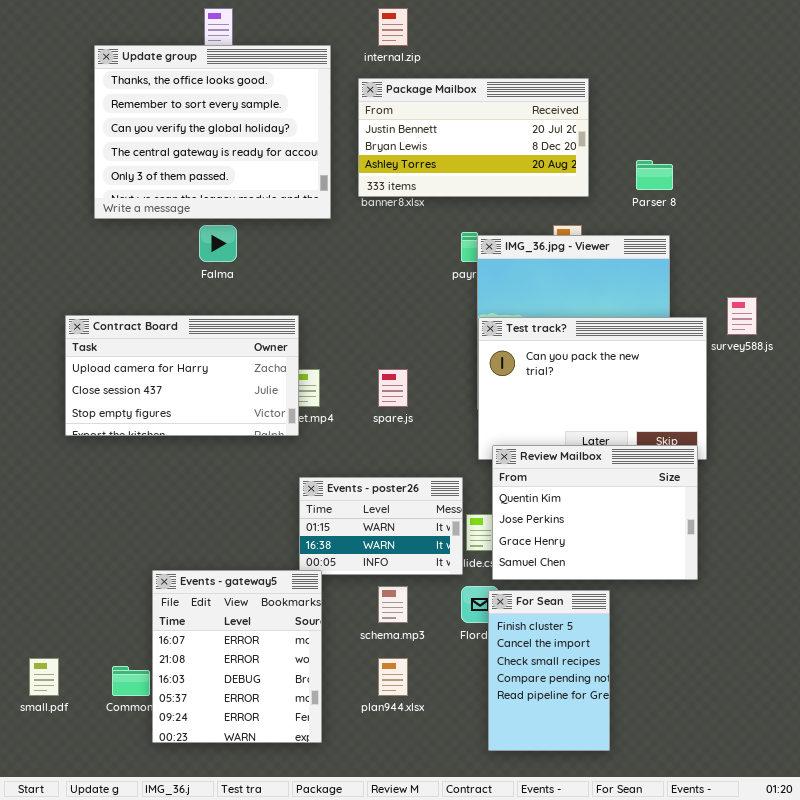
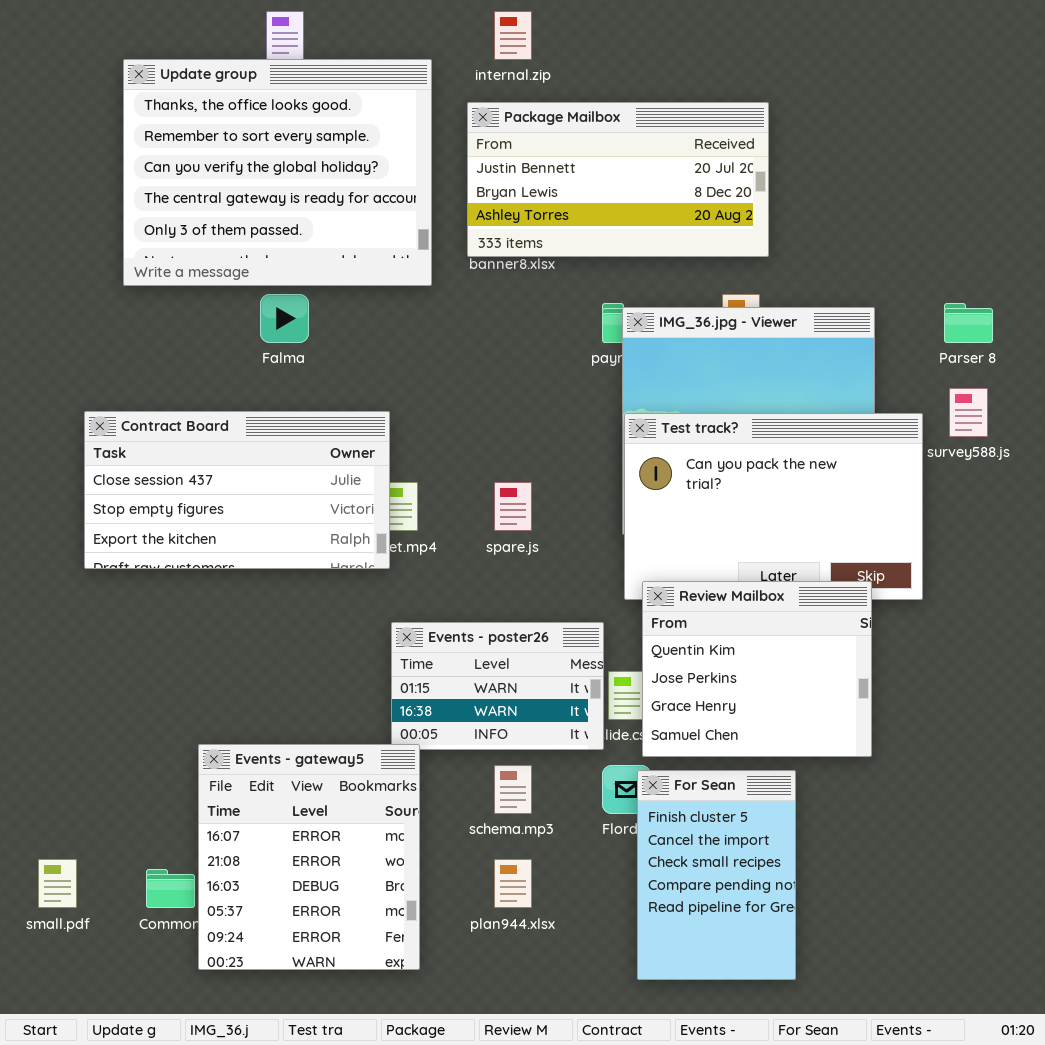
Parser 8: [636,160,673,190] -> [944,303,993,343], moved
Contract Board: [65,315,299,436] -> [84,411,390,569], scrolled down 1 row
Review Mailbox: [492,445,698,580] -> [642,581,872,757], resized

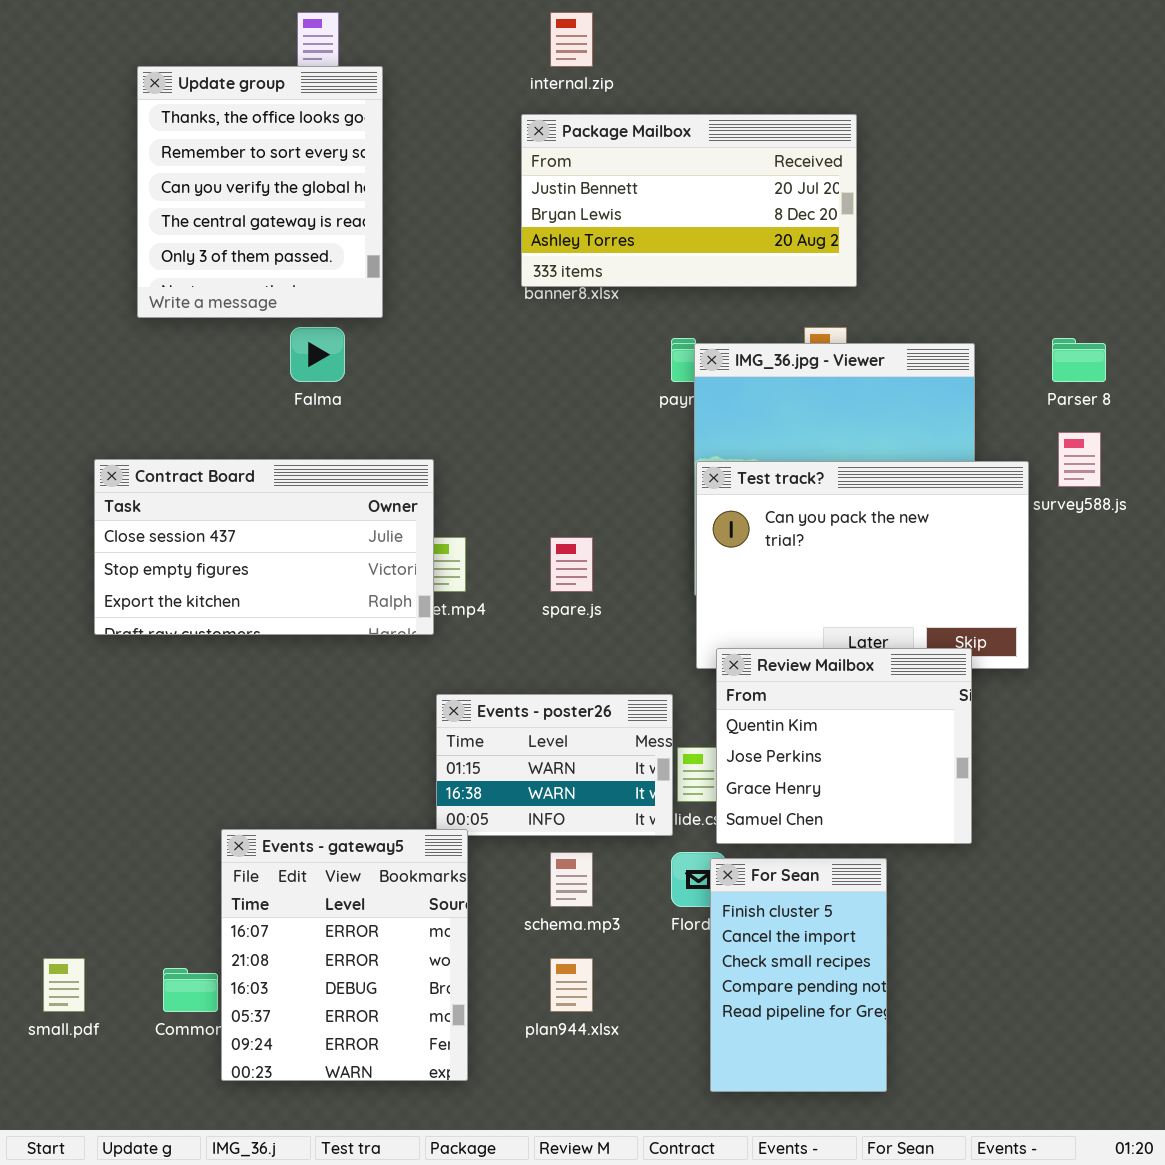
Update group: [123,59,432,286] -> [137,66,383,318], resized

